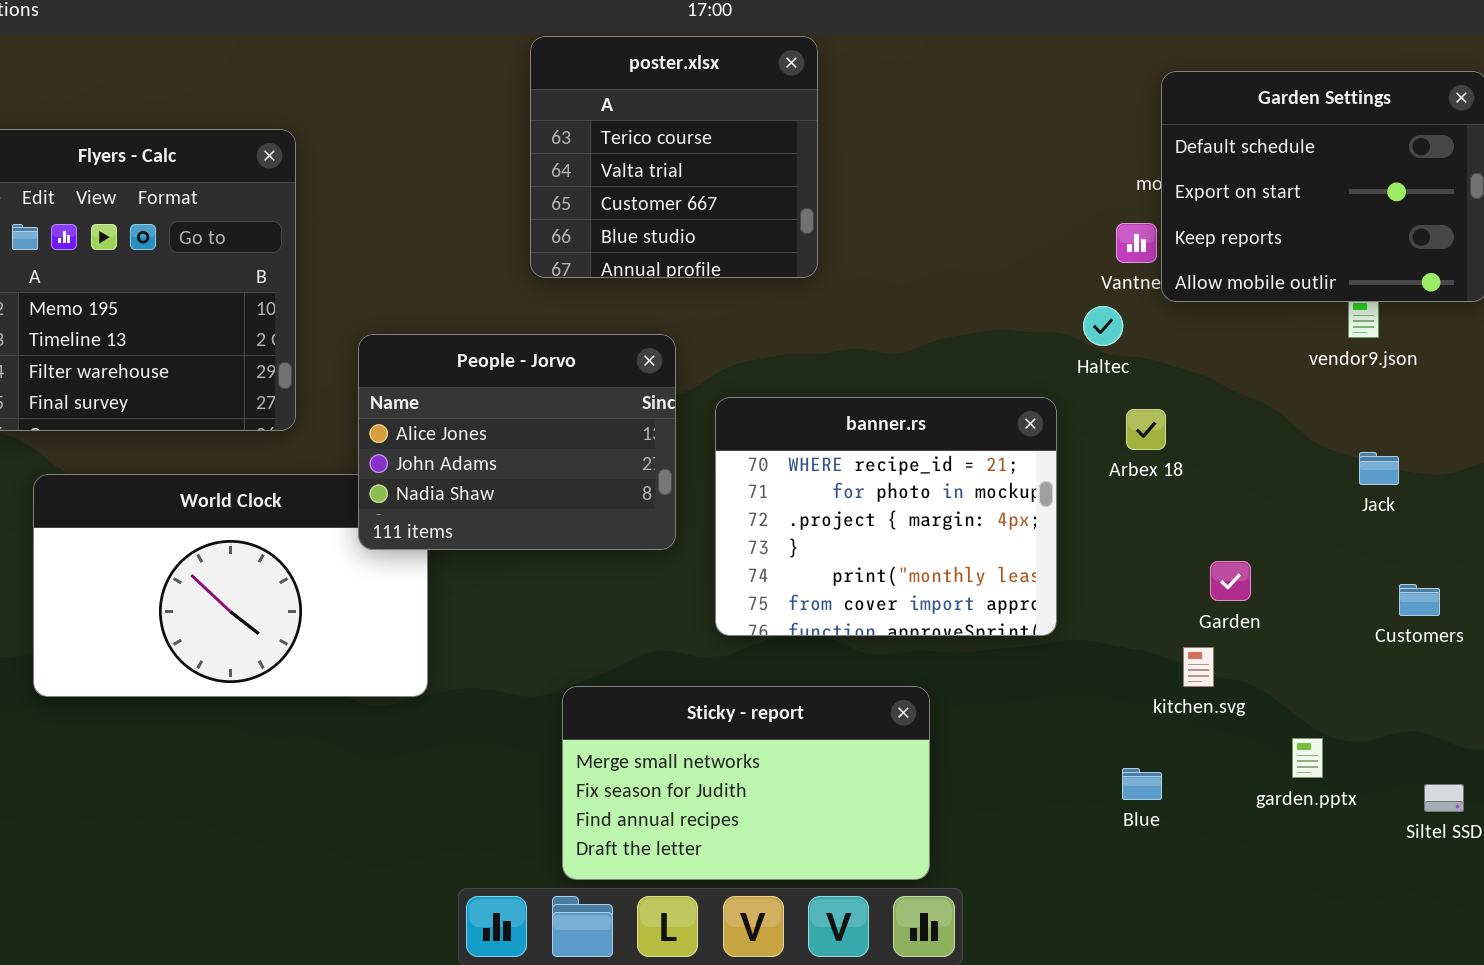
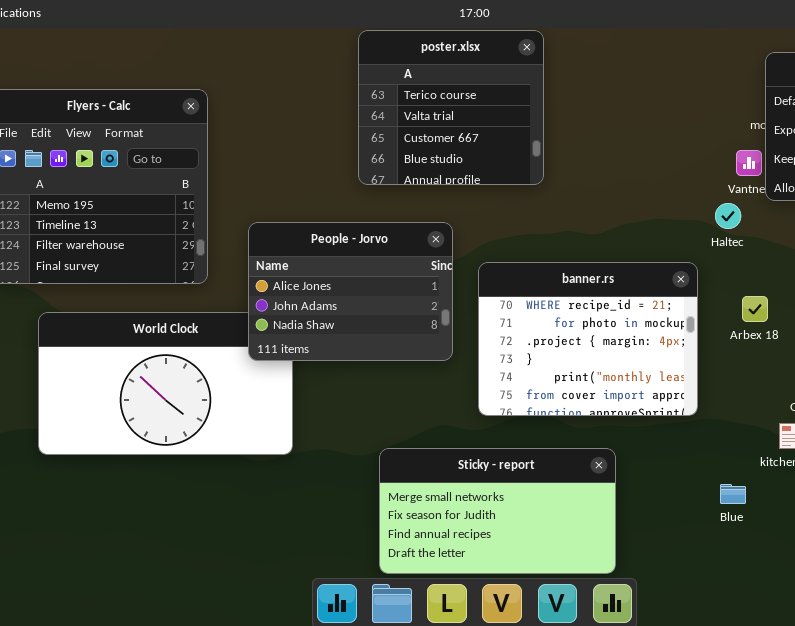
Arbex 18: [1126,409,1166,450] -> [742,296,768,322], moved
Blue: [1122,768,1162,800] -> [720,484,746,504], moved

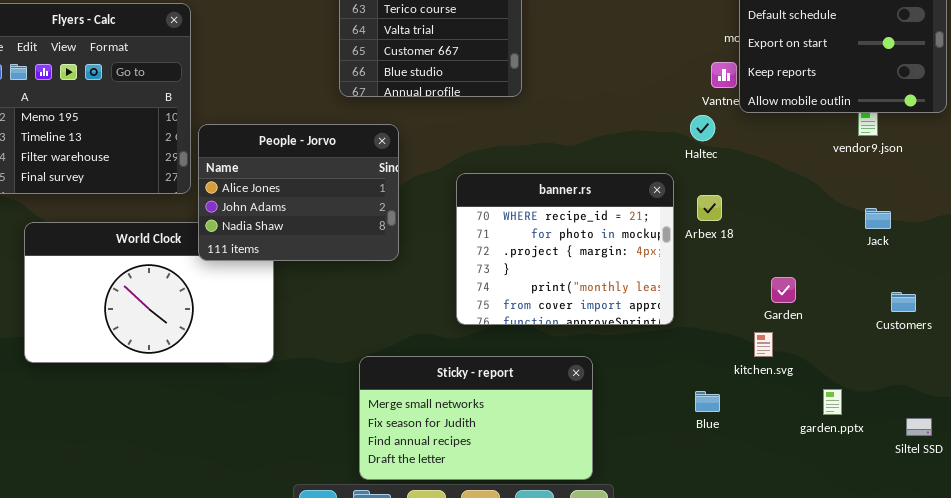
People - Jorvo: [248,222,453,361] -> [198,124,399,261], moved
Arbex 18: [742,296,768,322] -> [697,195,722,221], moved

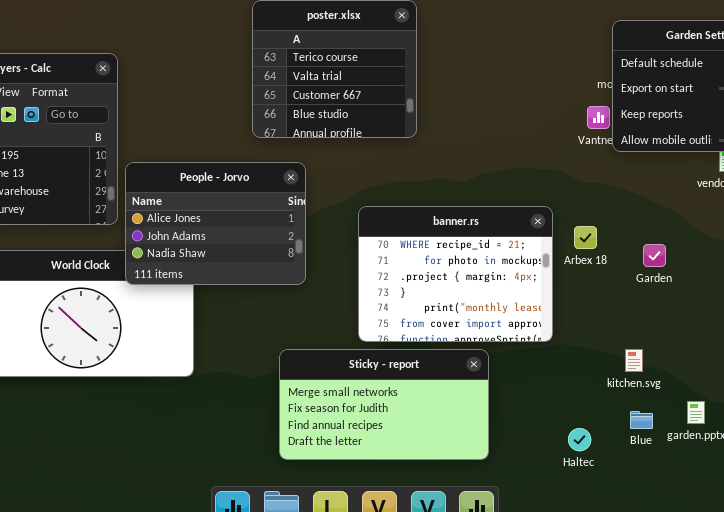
Haltec: [690,115,715,141] -> [568,428,591,451], moved
Garden: [771,277,796,303] -> [643,244,666,267], moved
Sticky - report: [359,356,593,480] -> [279,349,489,460], moved
Blue: [695,391,720,412] -> [630,411,653,429], moved

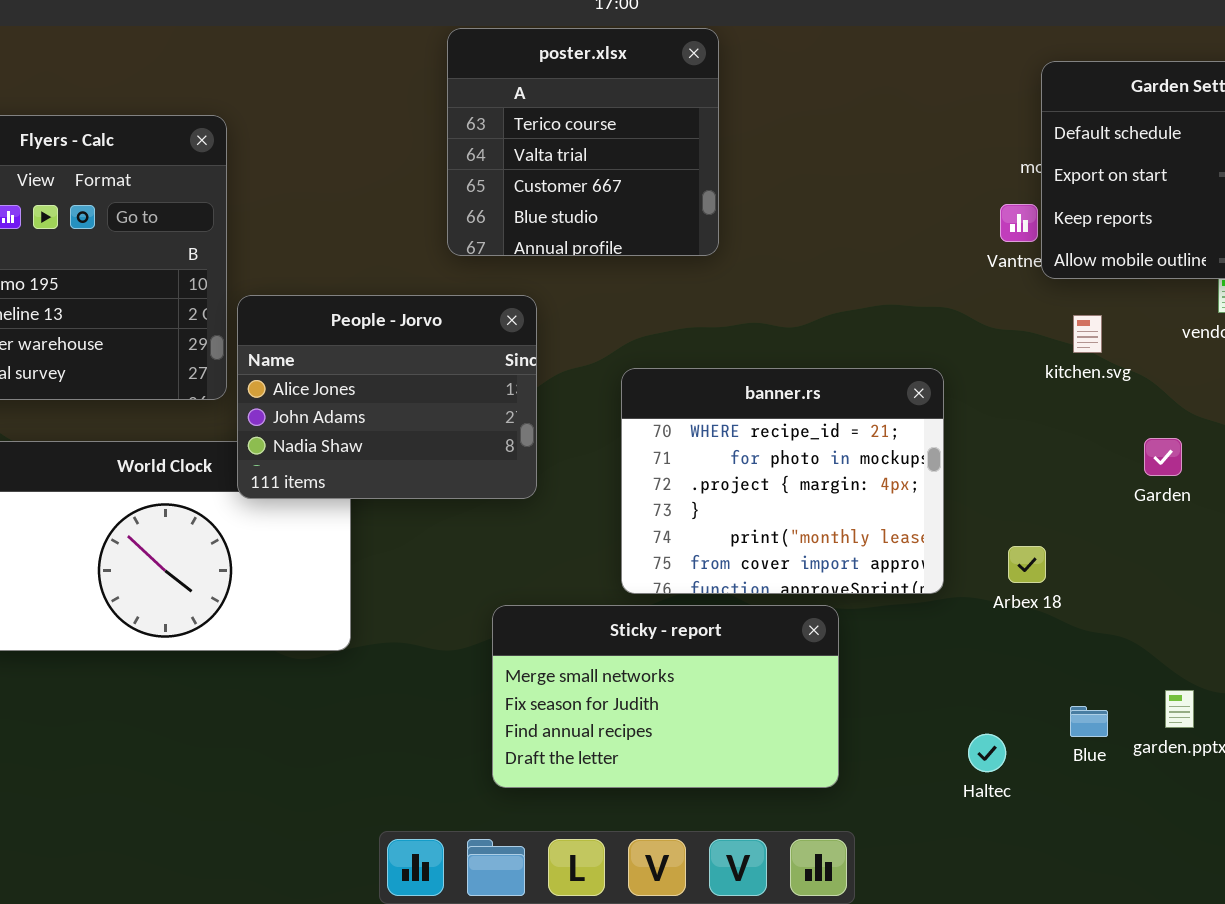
Arbex 18: [574,226,597,249] -> [1008,546,1046,583], moved
Garden: [643,244,666,267] -> [1144,438,1182,476], moved
kitchen.svg: [625,349,643,372] -> [1073,315,1102,353], moved

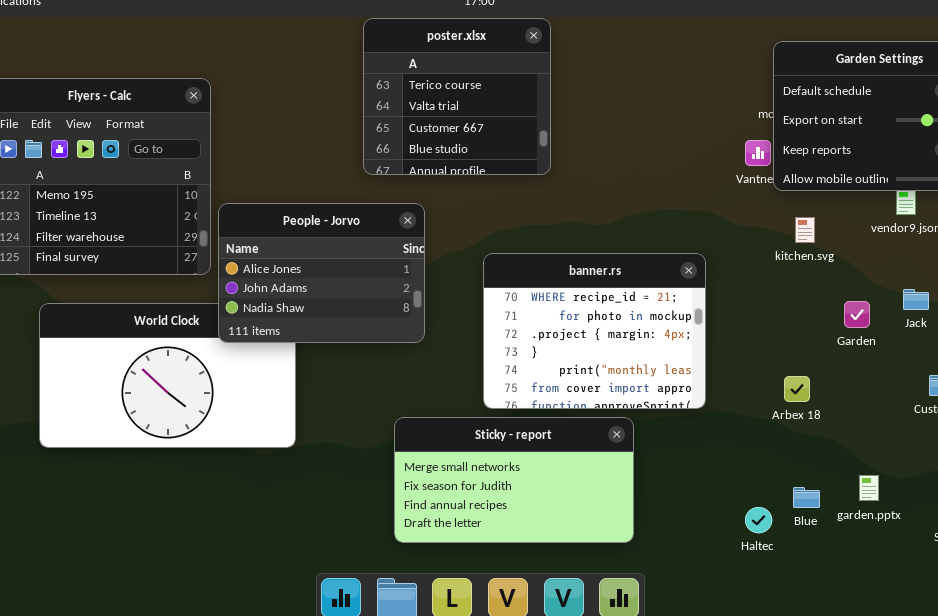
Arbex 18: [1008,546,1046,583] -> [784,376,810,402], moved
Haltec: [968,734,1006,772] -> [745,507,772,533], moved

